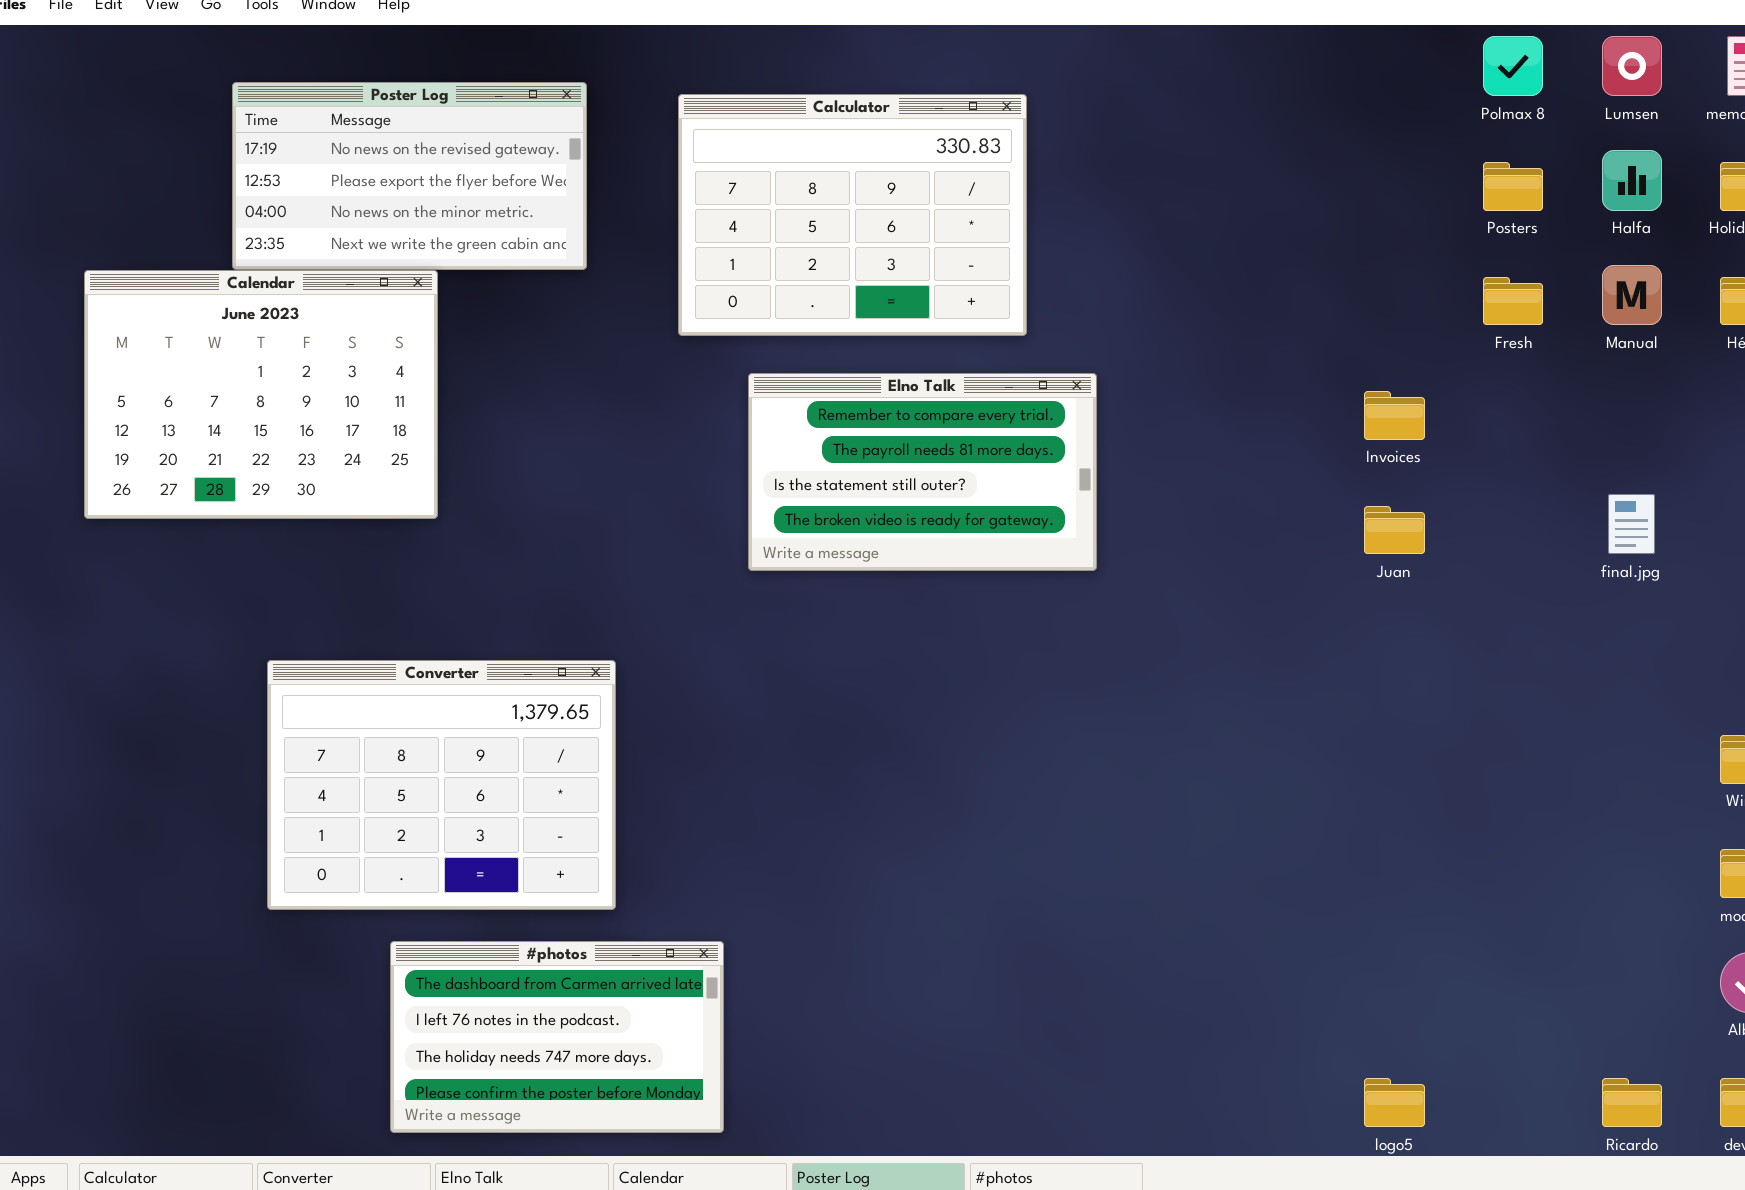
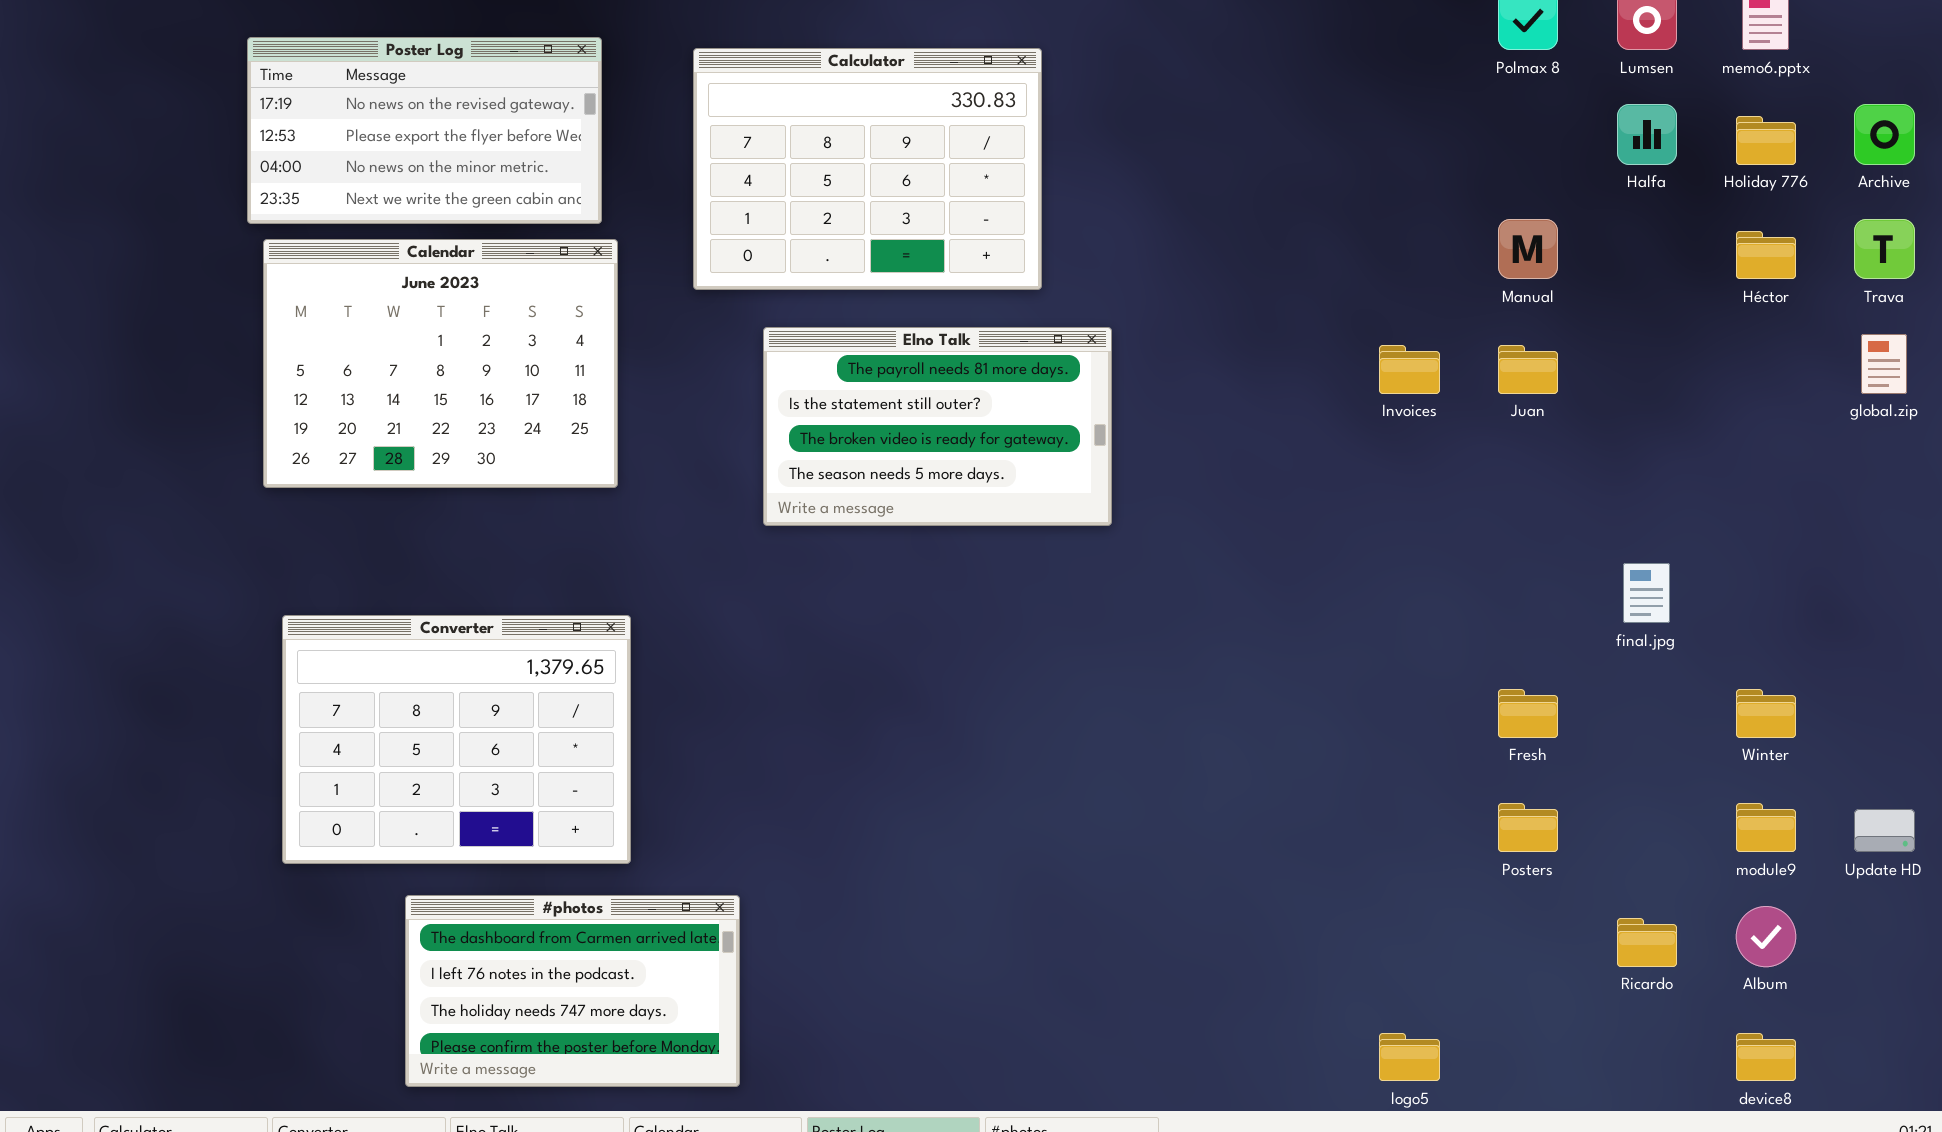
Posters: [1483,162,1543,211] -> [1498,803,1558,852], moved
Manual: [1602,265,1662,325] -> [1498,219,1558,279], moved
Calendar: [84,270,438,519] -> [263,239,618,488], moved
Fresh: [1483,277,1543,325] -> [1498,689,1558,738], moved
Elno Talk: [748,373,1097,571] -> [763,327,1112,526], scrolled down 1 row
final.jpg: [1608,494,1655,554] -> [1623,563,1670,623], moved
Juan: [1364,506,1425,554] -> [1498,345,1558,394], moved
Ricardo: [1602,1078,1662,1127] -> [1617,918,1677,967], moved

